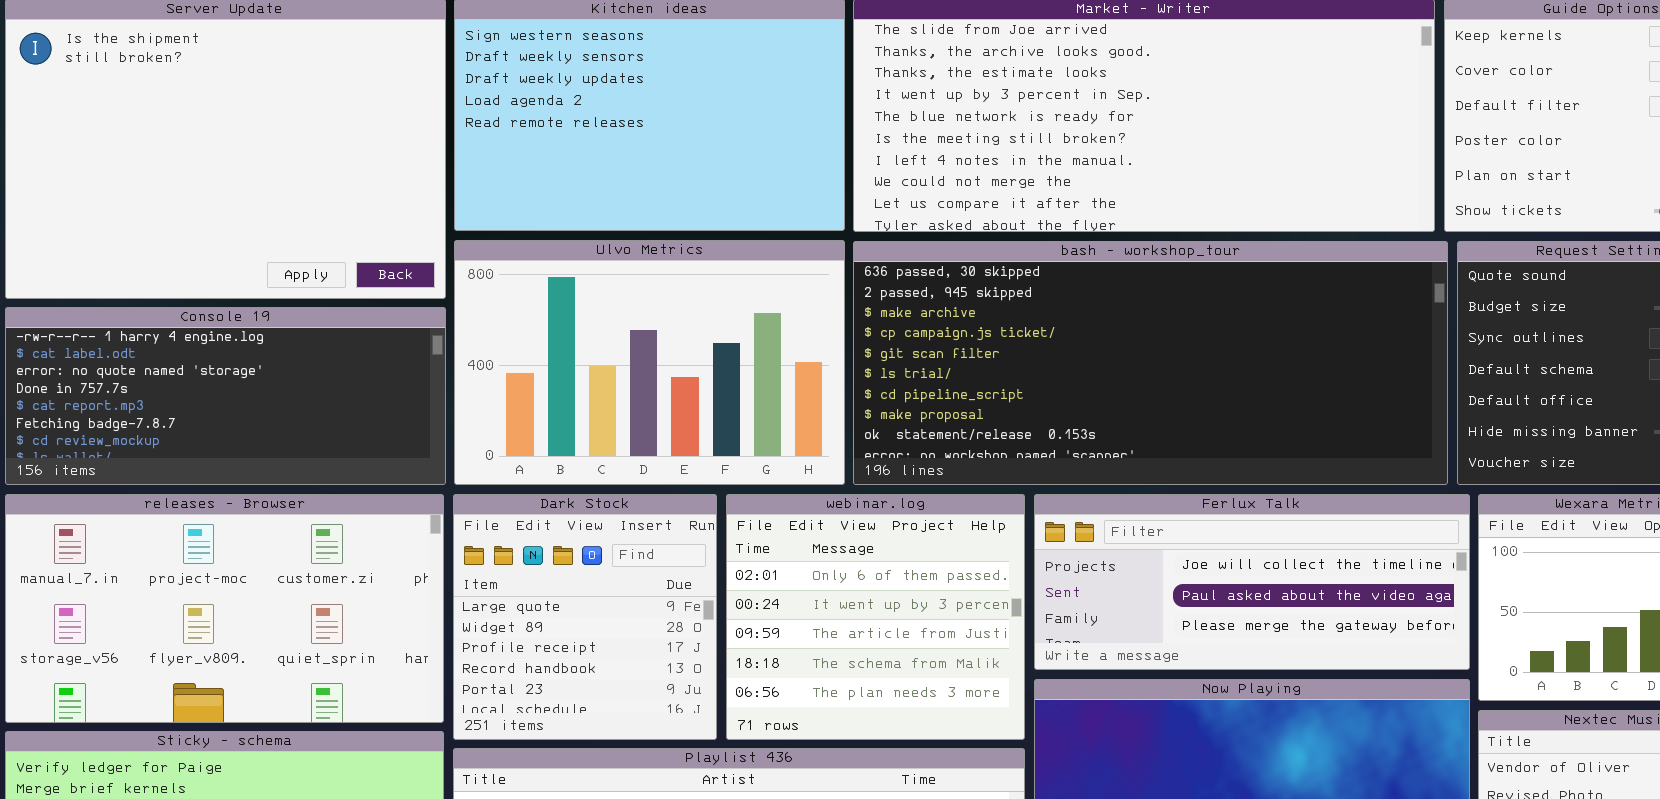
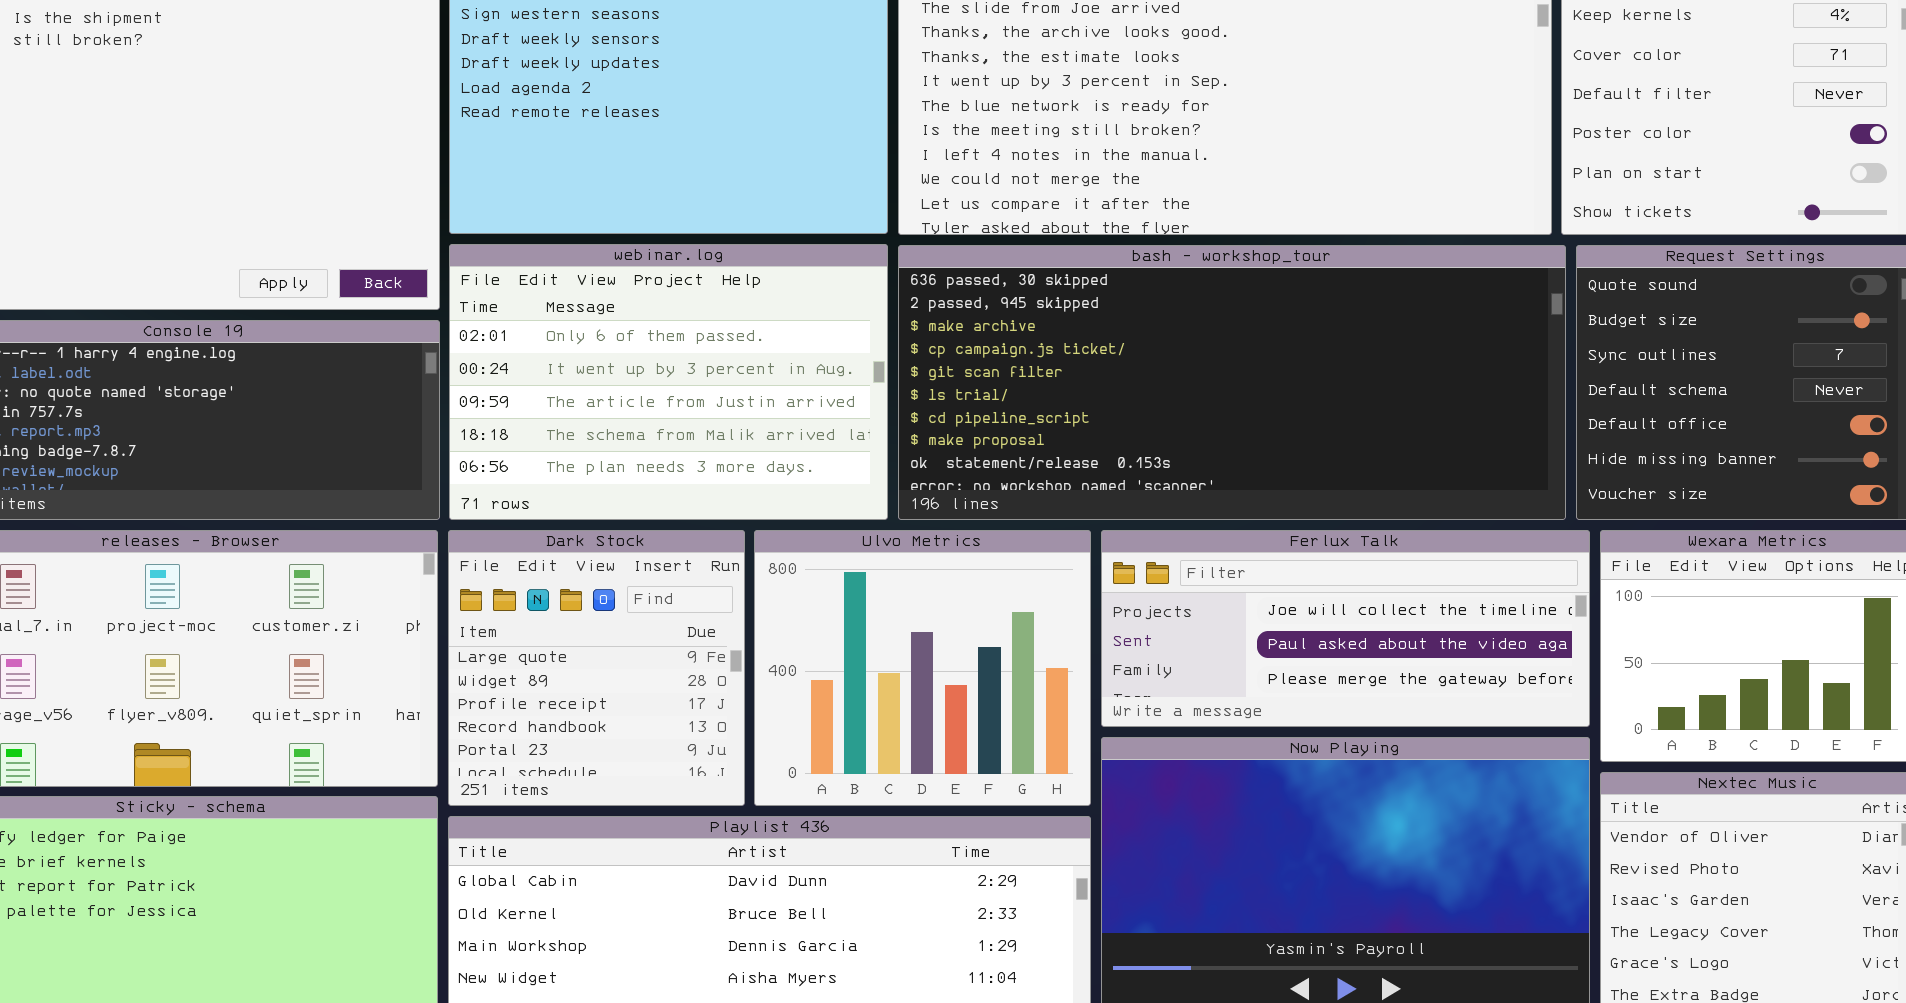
Ulvo Metrics: [454,240,845,485] -> [754,530,1091,806], moved, resized
webinar.log: [726,494,1025,740] -> [449,244,888,520], moved, resized

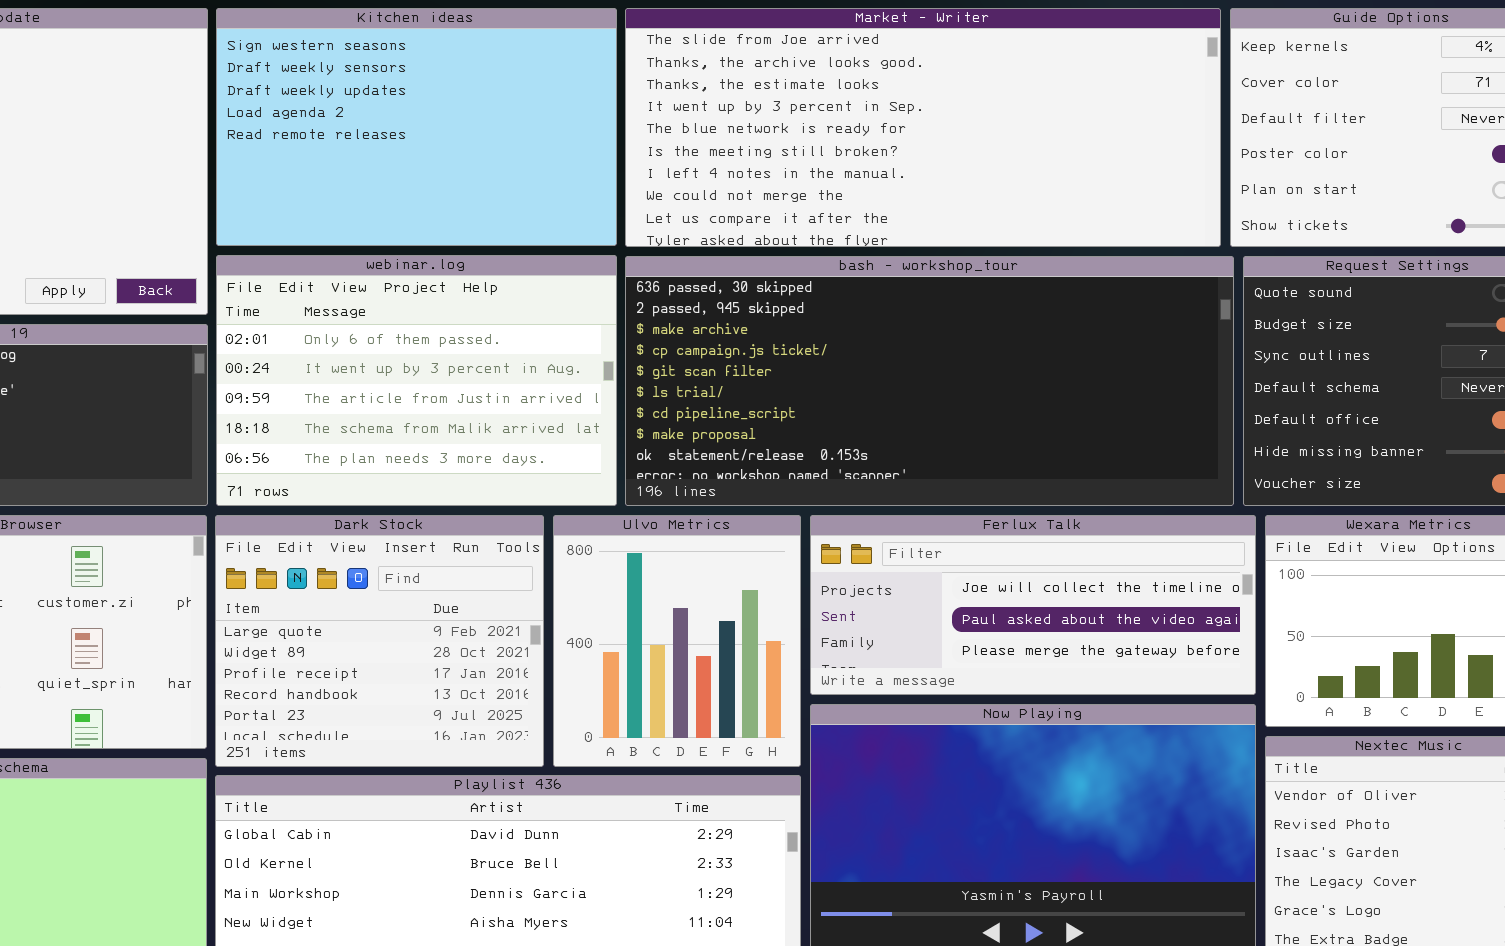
Dark Stock: [448,530,745,806] -> [215,515,544,767], resized
Ulvo Metrics: [754,530,1091,806] -> [553,515,801,767], resized

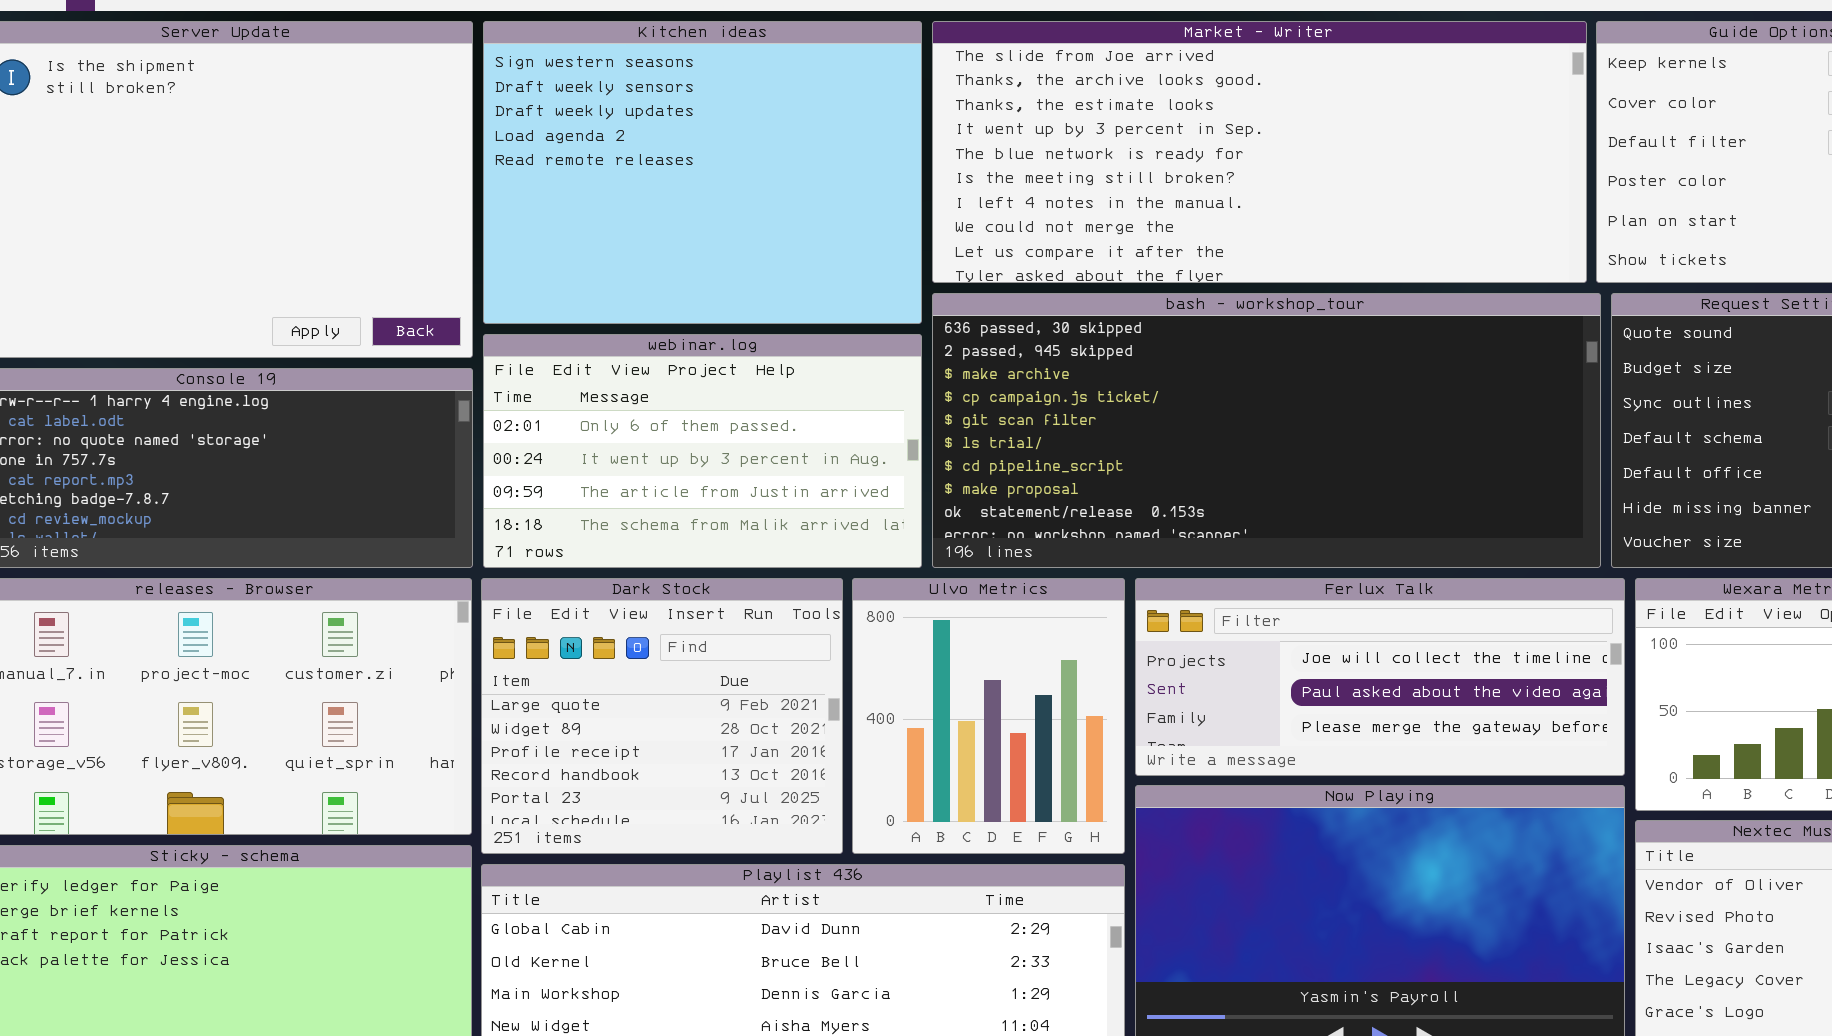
Kitchen ideas: [216,8,617,246] -> [483,21,922,324], resized
webinar.log: [216,255,617,506] -> [483,334,922,568], resized

